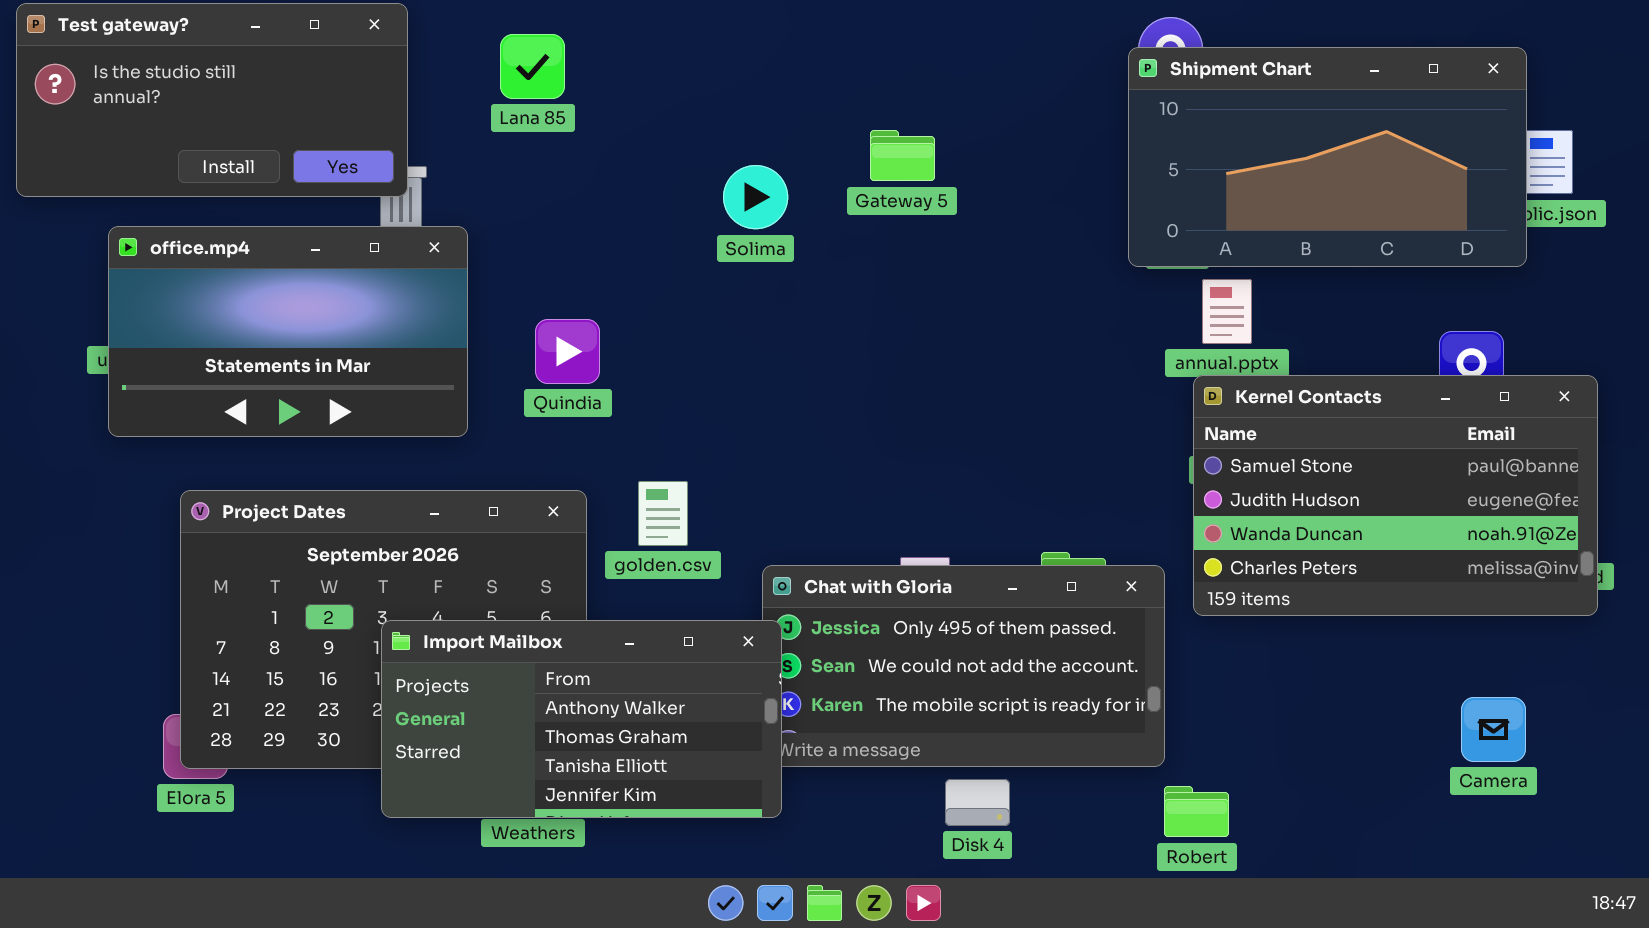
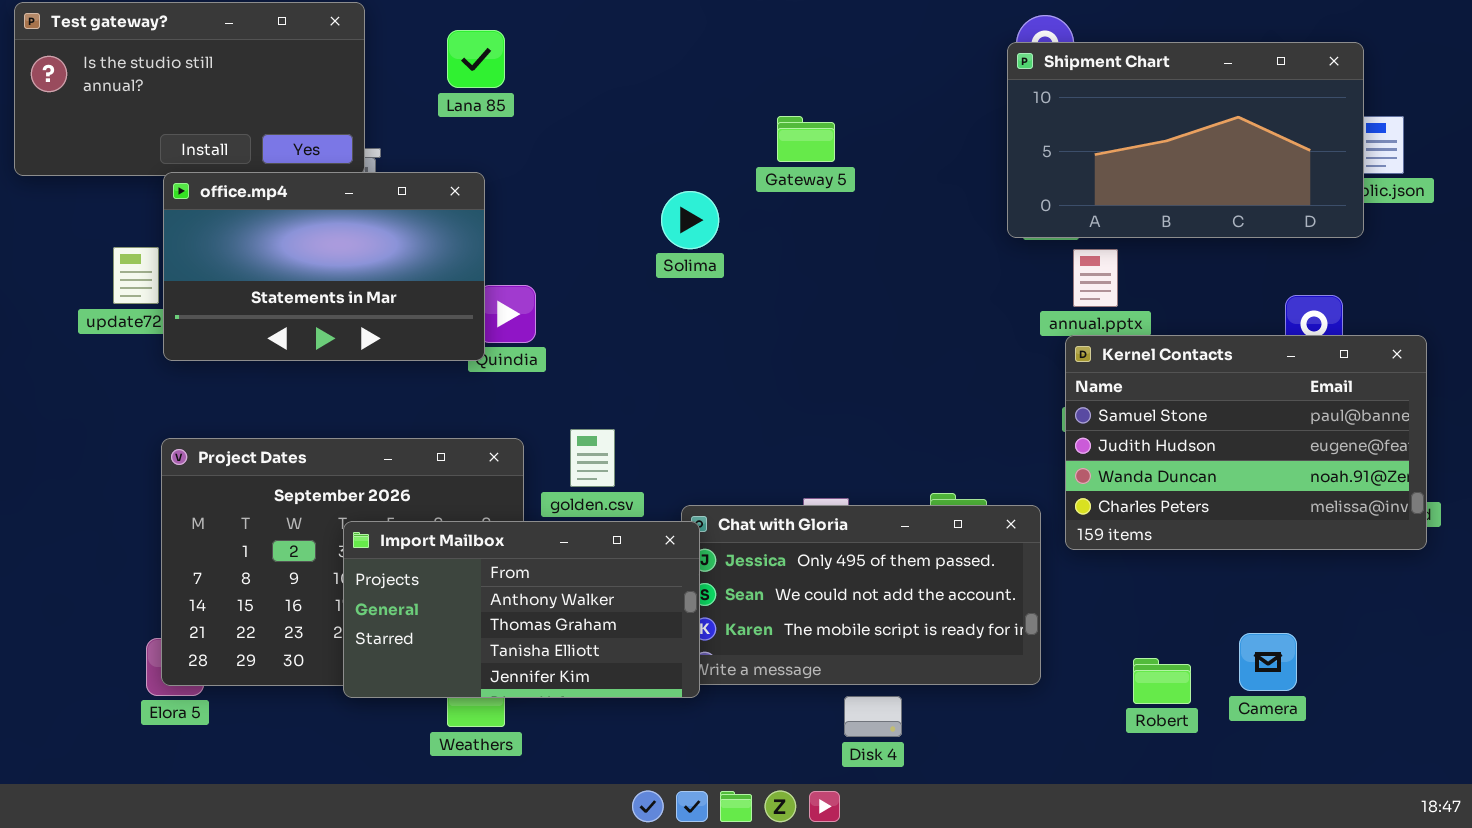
Solima: [723,165,788,229] -> [661,191,719,249], moved
office.mp4: [108,226,468,437] -> [163,172,485,361], moved
Import Mailbox: [381,620,782,818] -> [343,521,700,698], moved
Camera: [1461,697,1526,762] -> [1239,633,1297,691], moved
Robert: [1164,786,1229,837] -> [1133,658,1191,704], moved

